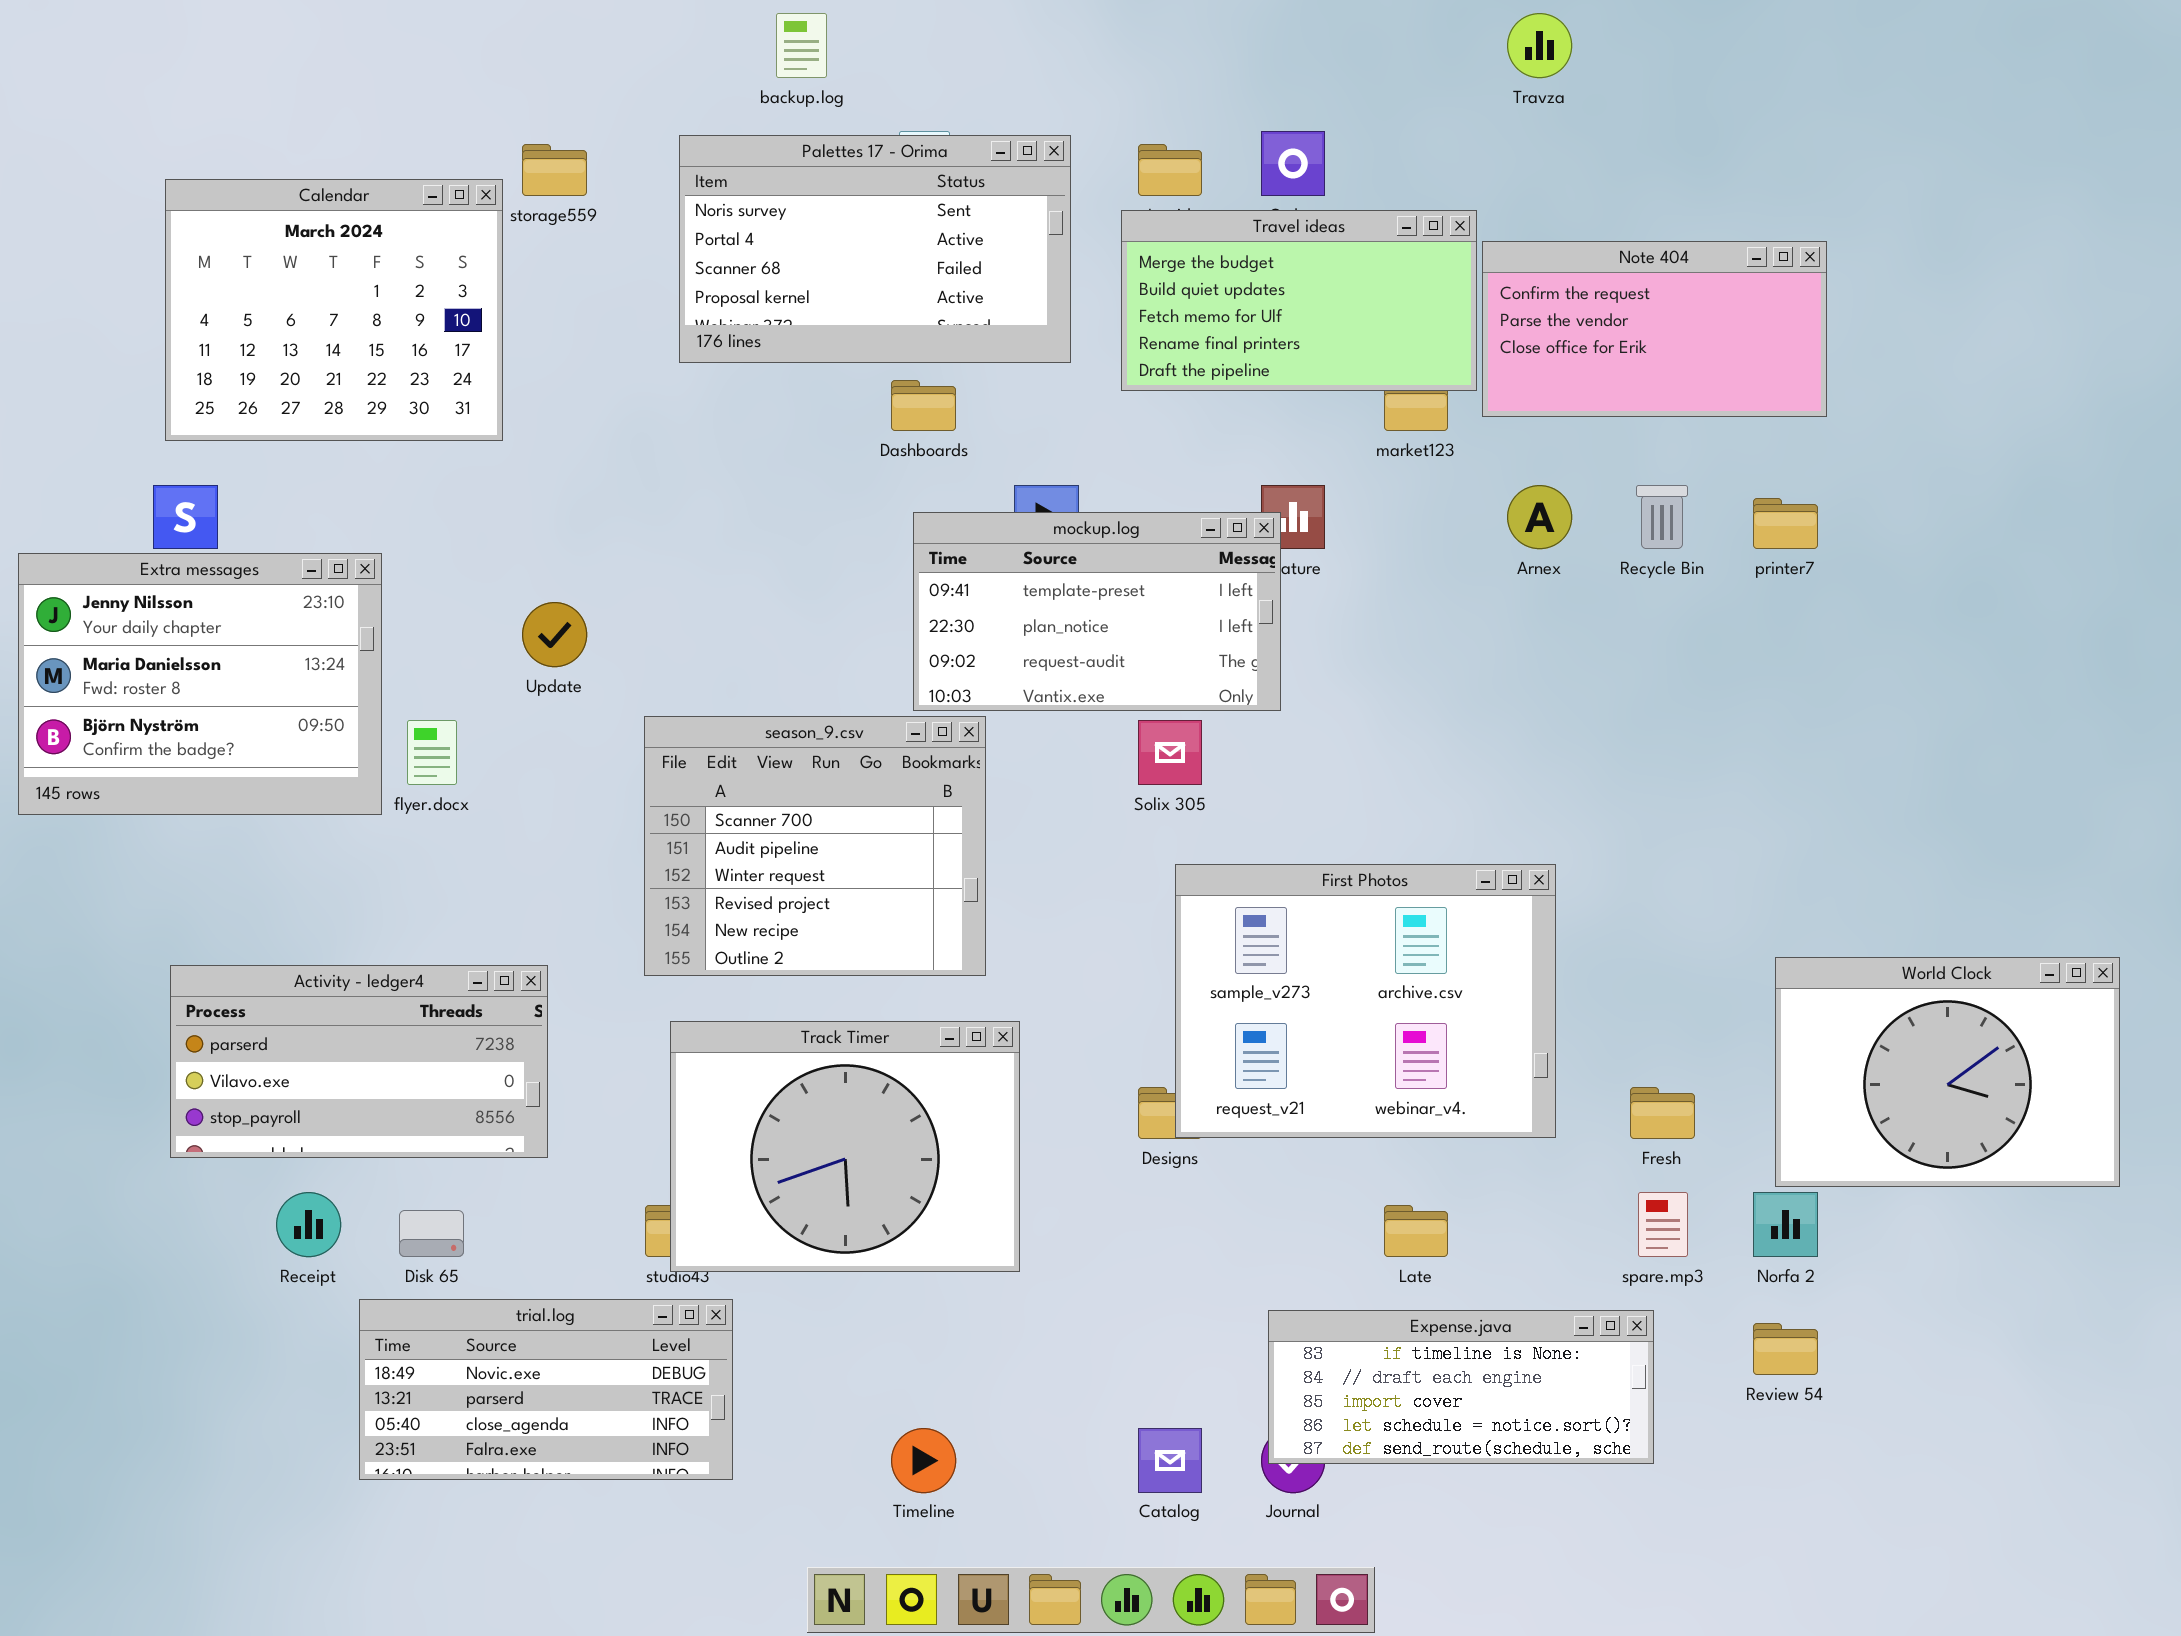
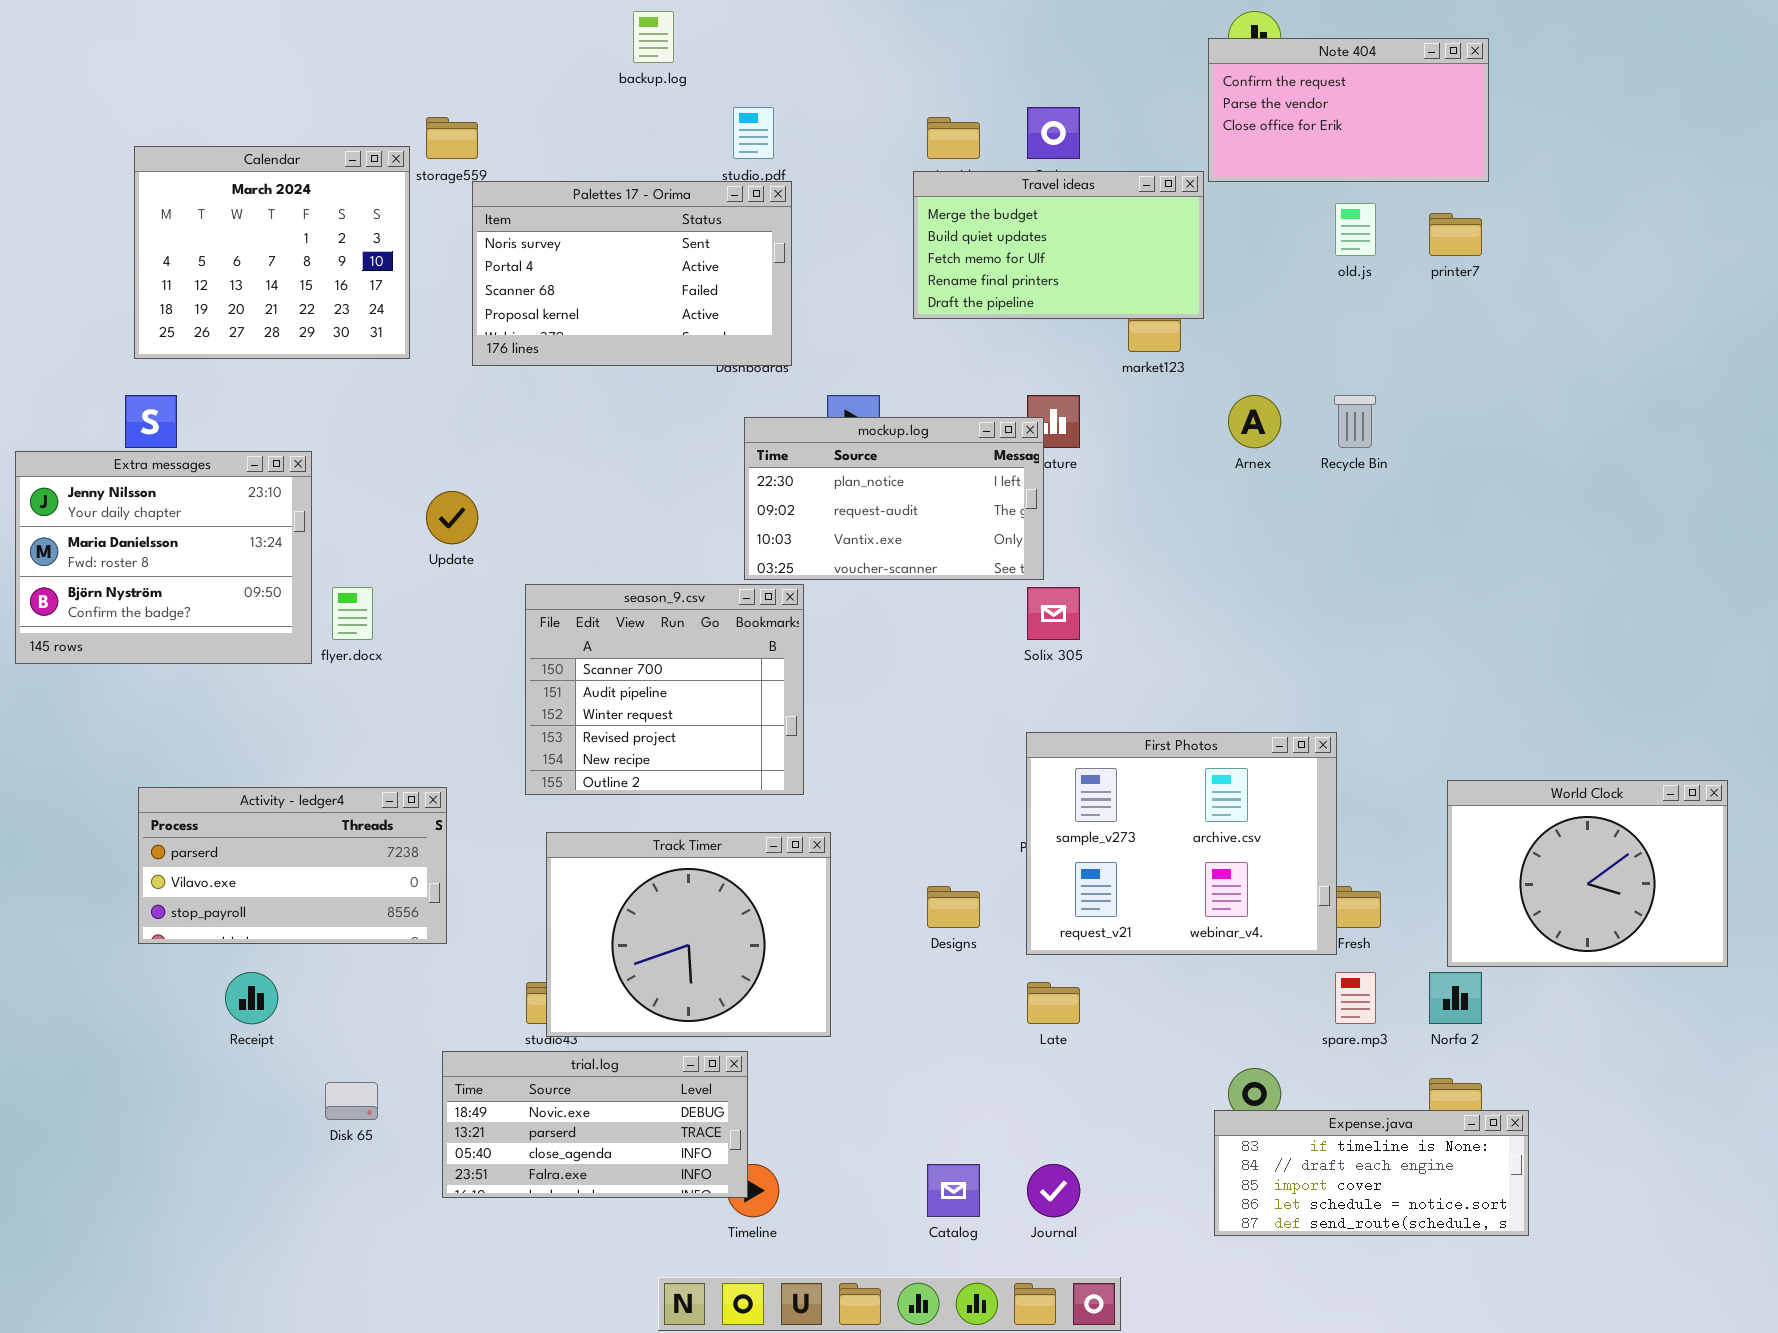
Palettes 17 - Orima: [679,135,1071,363] -> [472,181,792,366], moved
Note 404: [1482,241,1827,417] -> [1208,38,1489,182], moved
printer7: [1753,498,1818,549] -> [1429,213,1482,256], moved
mockup.log: [913,512,1281,711] -> [744,417,1044,580], scrolled down 1 row
Solix 305: [1138,720,1202,785] -> [1027,587,1080,640], moved
First Photos: [1175,864,1556,1138] -> [1026,732,1337,955], moved
Late: [1384,1205,1448,1257] -> [1027,982,1080,1024], moved
Disk 65: [399,1210,464,1257] -> [325,1082,378,1120], moved
trial.log: [359,1299,733,1480] -> [442,1051,748,1198], moved
Expense.java: [1268,1310,1654,1464] -> [1214,1110,1529,1236], moved

